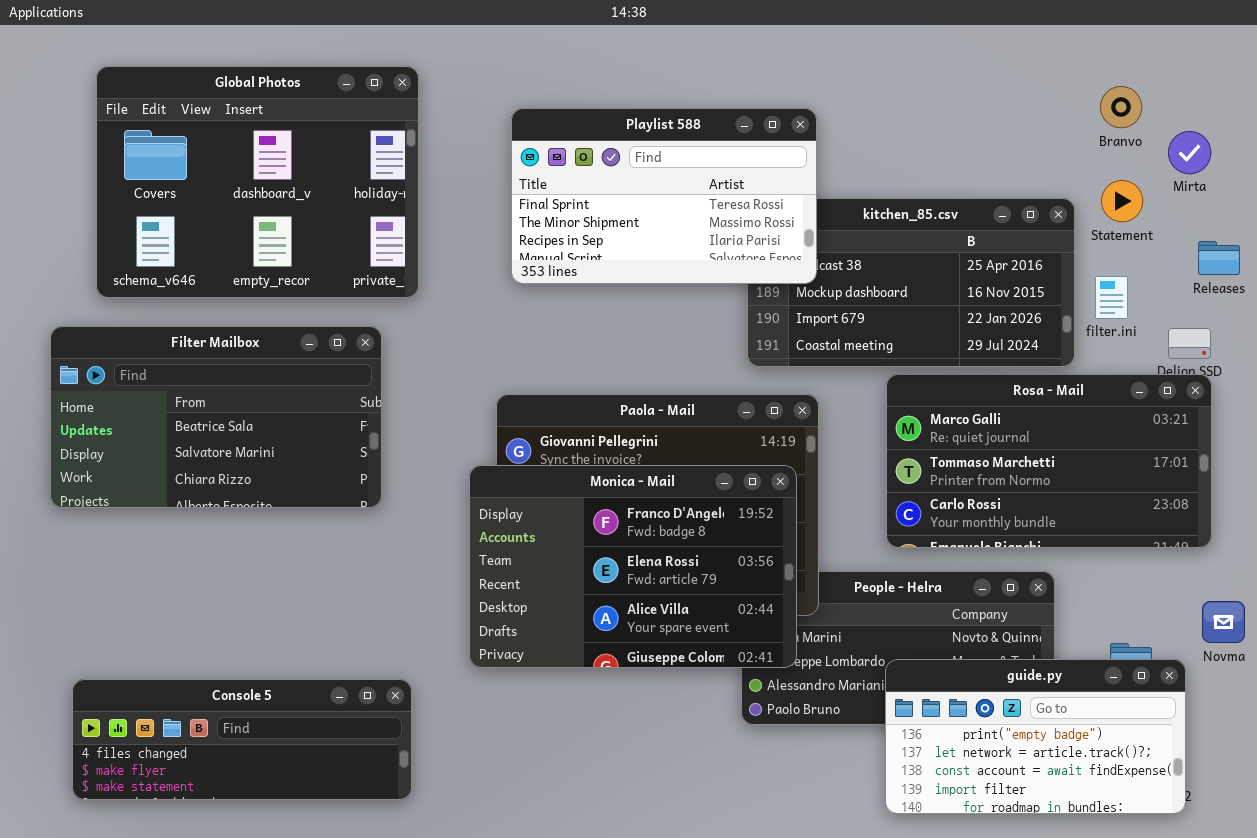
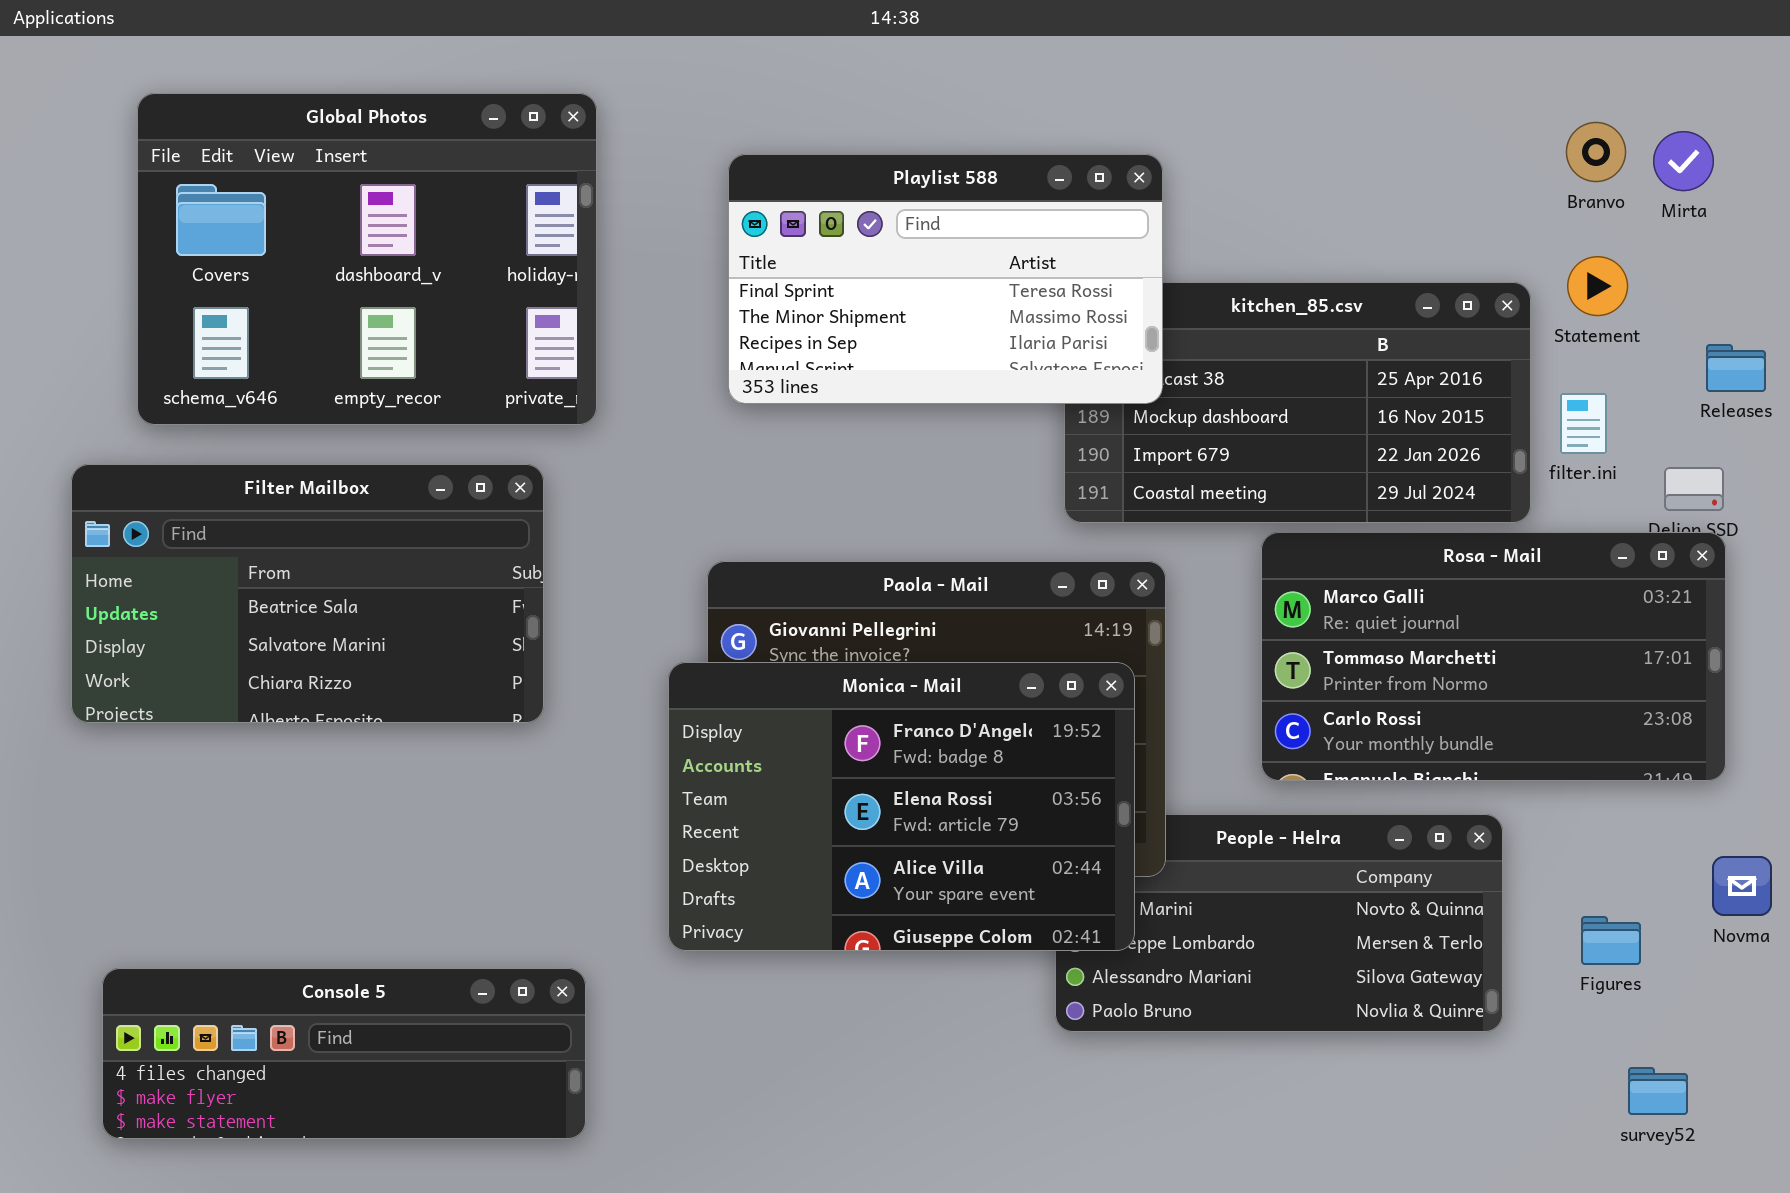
Mirta: [1168,131,1211,174] -> [1653,131,1714,191], moved
guide.py: [885,659,1186,814] -> none, closed

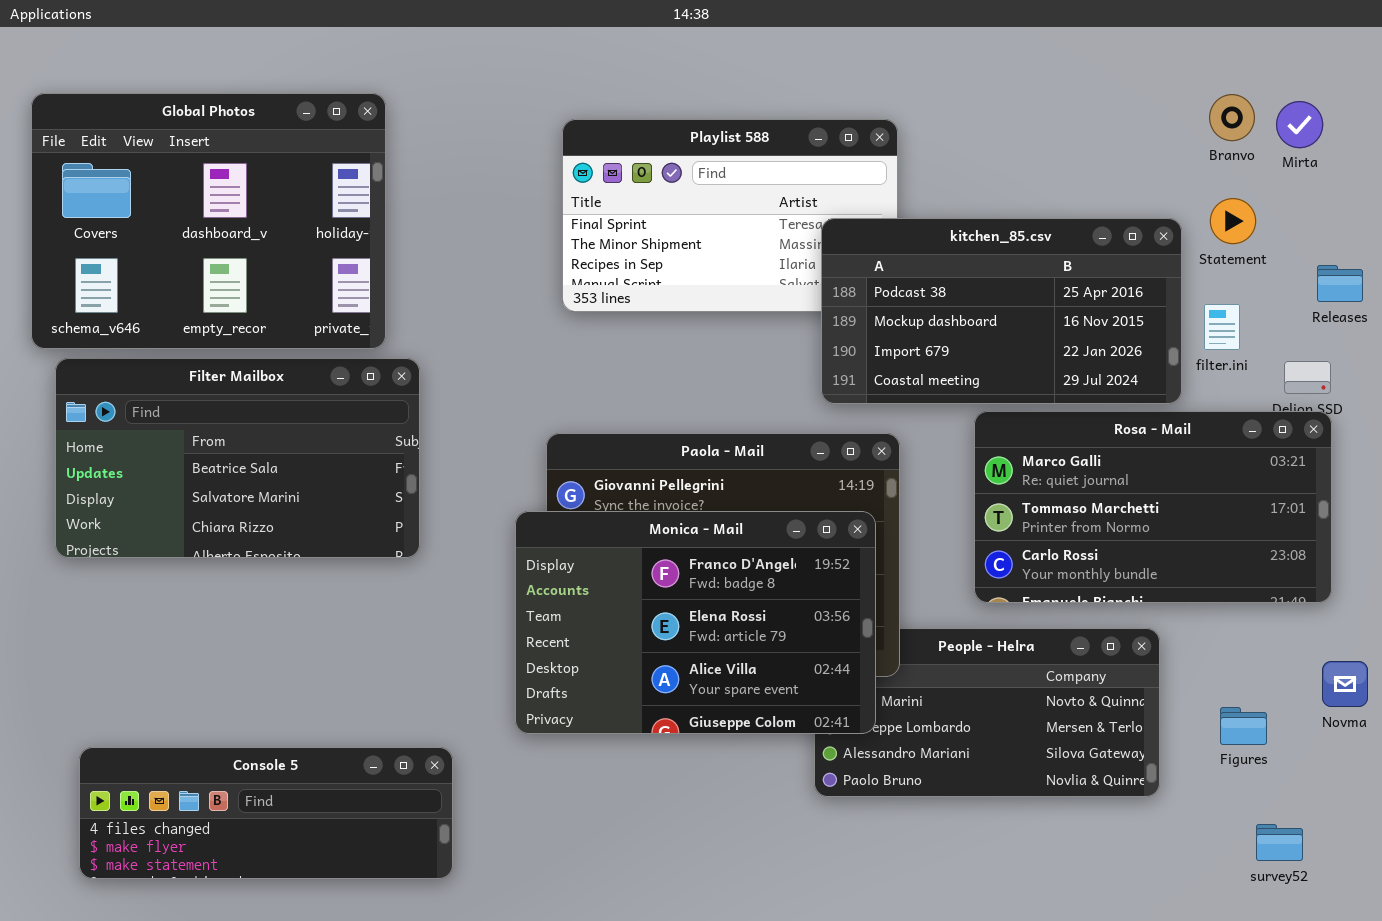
Global Photos: [137,93,597,425] -> [31,93,386,349], moved
kitchen_85.csv: [1064,282,1531,523] -> [821,218,1182,404], raised

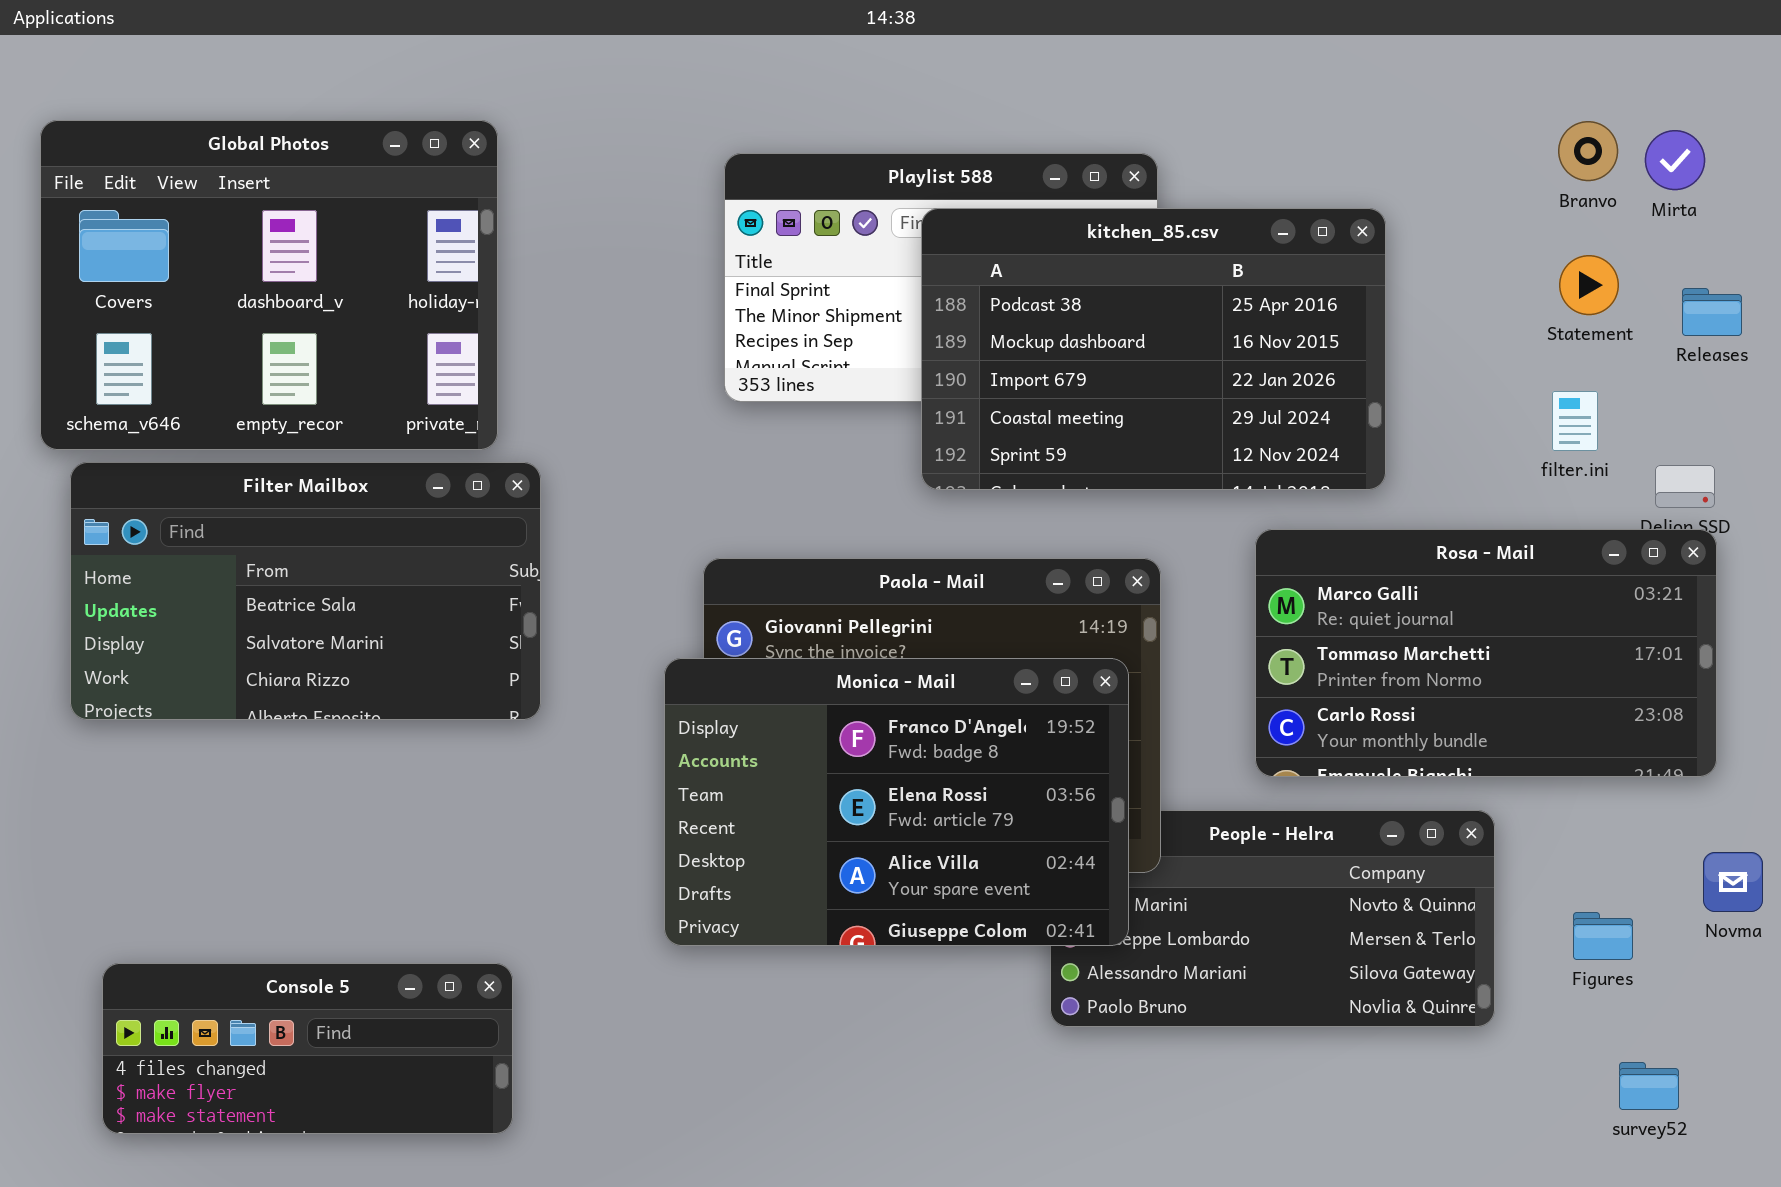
kitchen_85.csv: [821,218,1182,404] -> [921,208,1386,490], moved, resized
Releases: [1317,265,1363,302] -> [1682,288,1742,336], moved
Console 5: [79,747,453,879] -> [102,963,513,1134], resized

